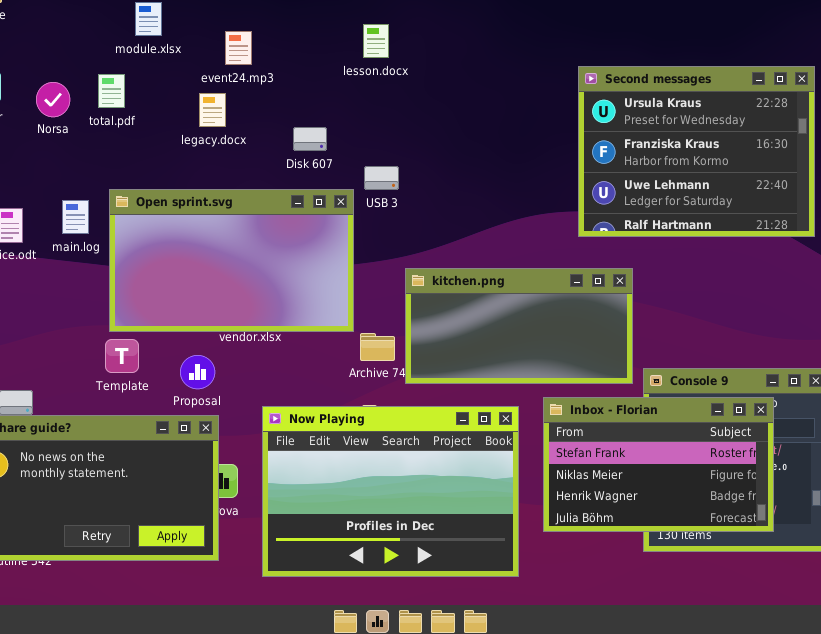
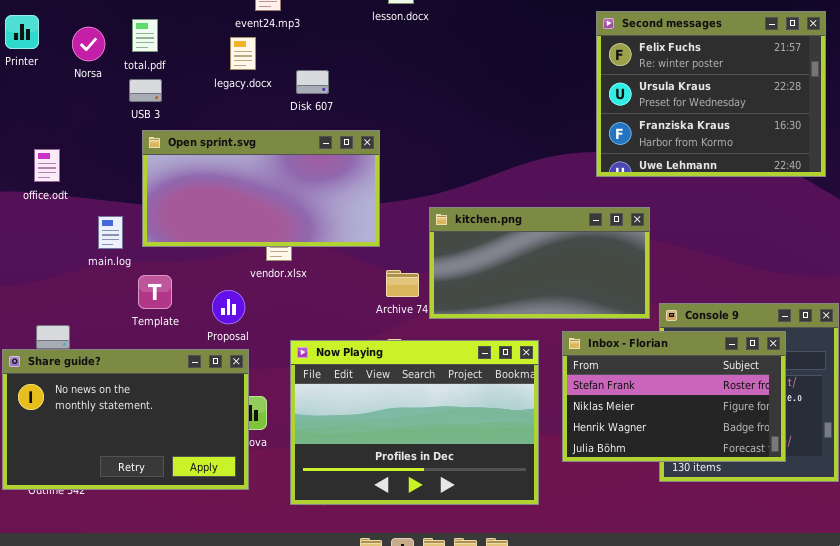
Second messages: [578,66,815,237] -> [596,11,826,177], scrolled up 1 row
Disk 607: [293,127,327,151] -> [296,70,329,94], moved
USB 3: [364,166,399,190] -> [129,79,162,102], moved
Open sprint.svg: [109,189,354,332] -> [142,130,380,247], resized
main.log: [62,200,89,234] -> [98,216,123,249], moved

